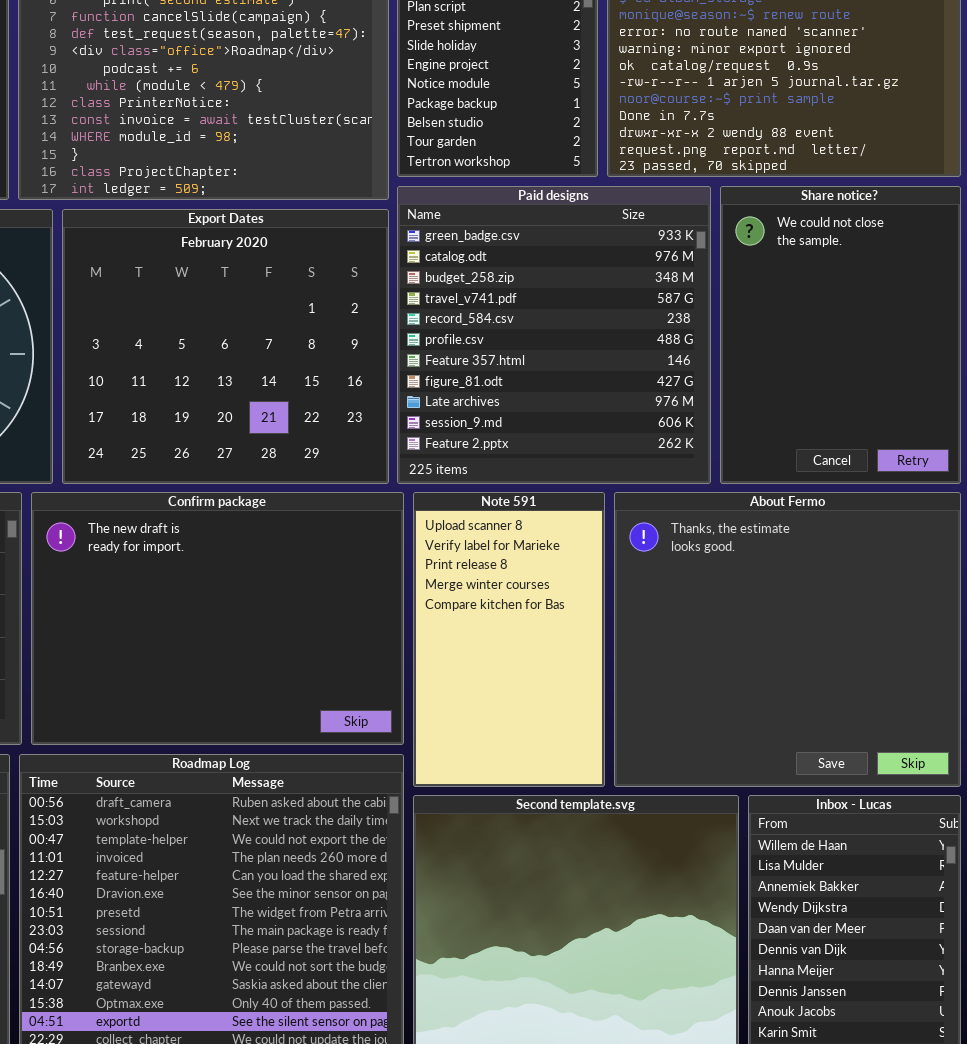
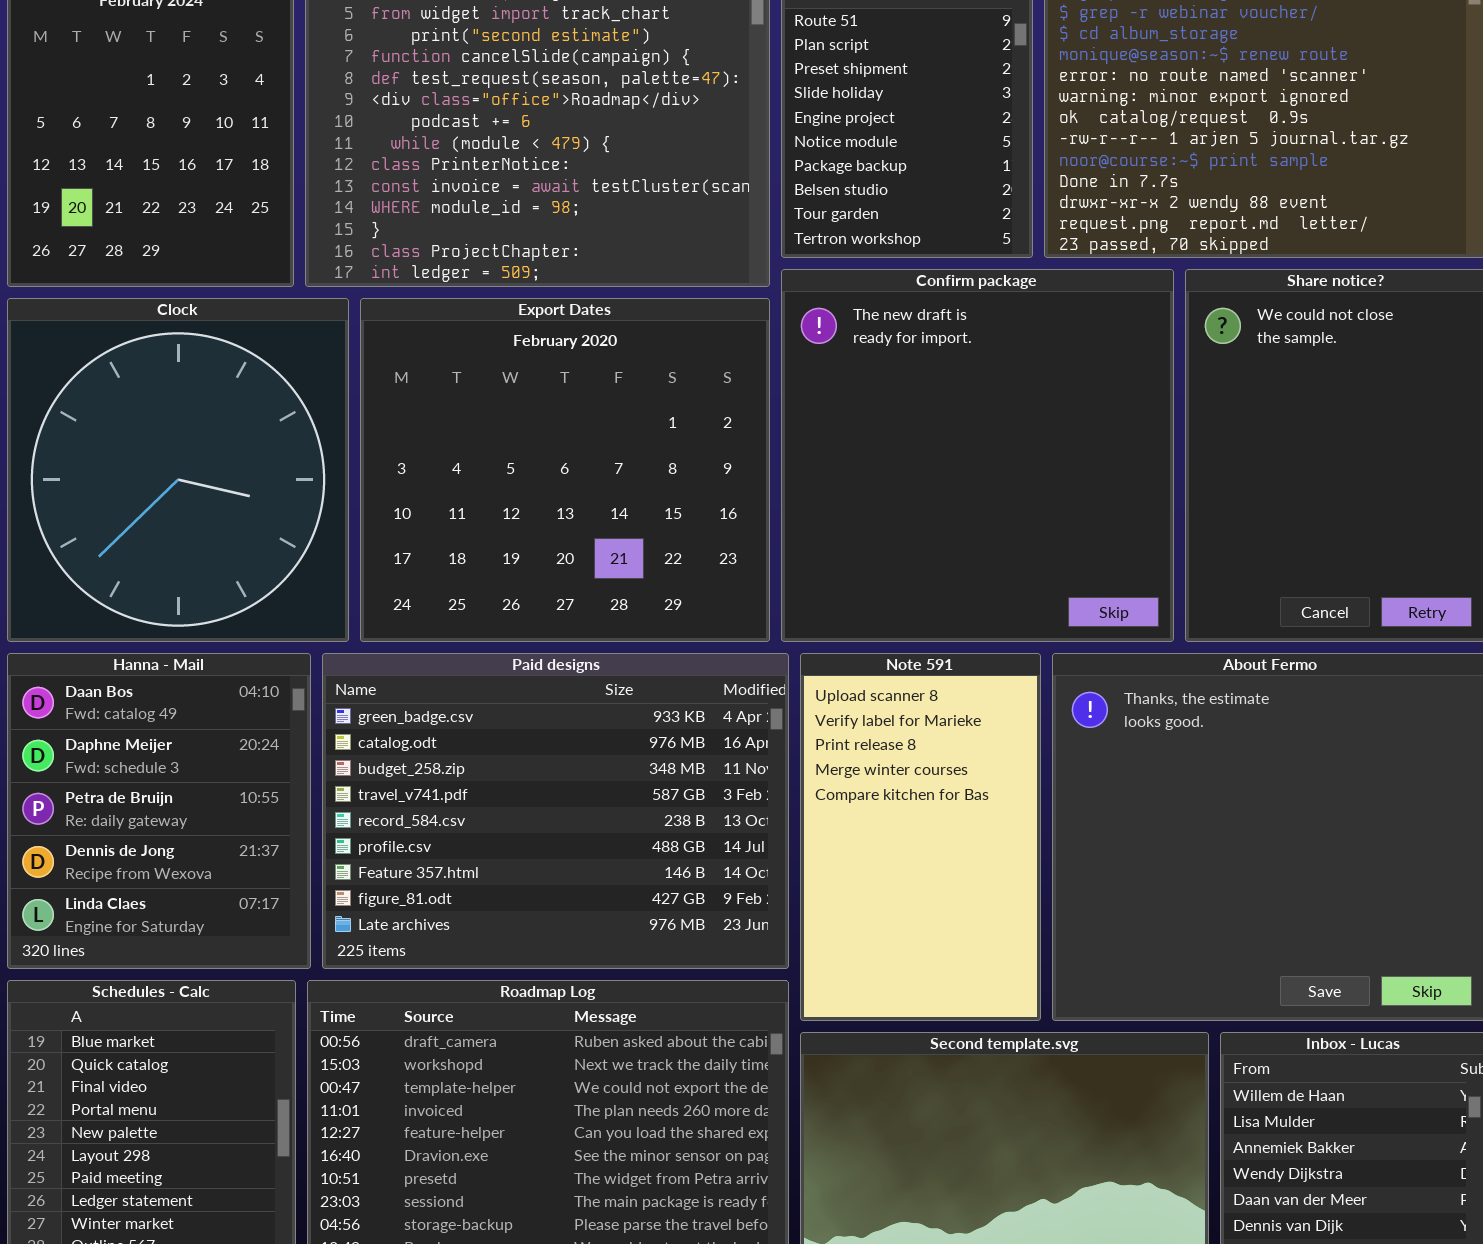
Paid designs: [397,186,711,484] -> [322,653,789,969], moved, resized
Confirm package: [31,492,404,745] -> [781,269,1174,642], moved, resized

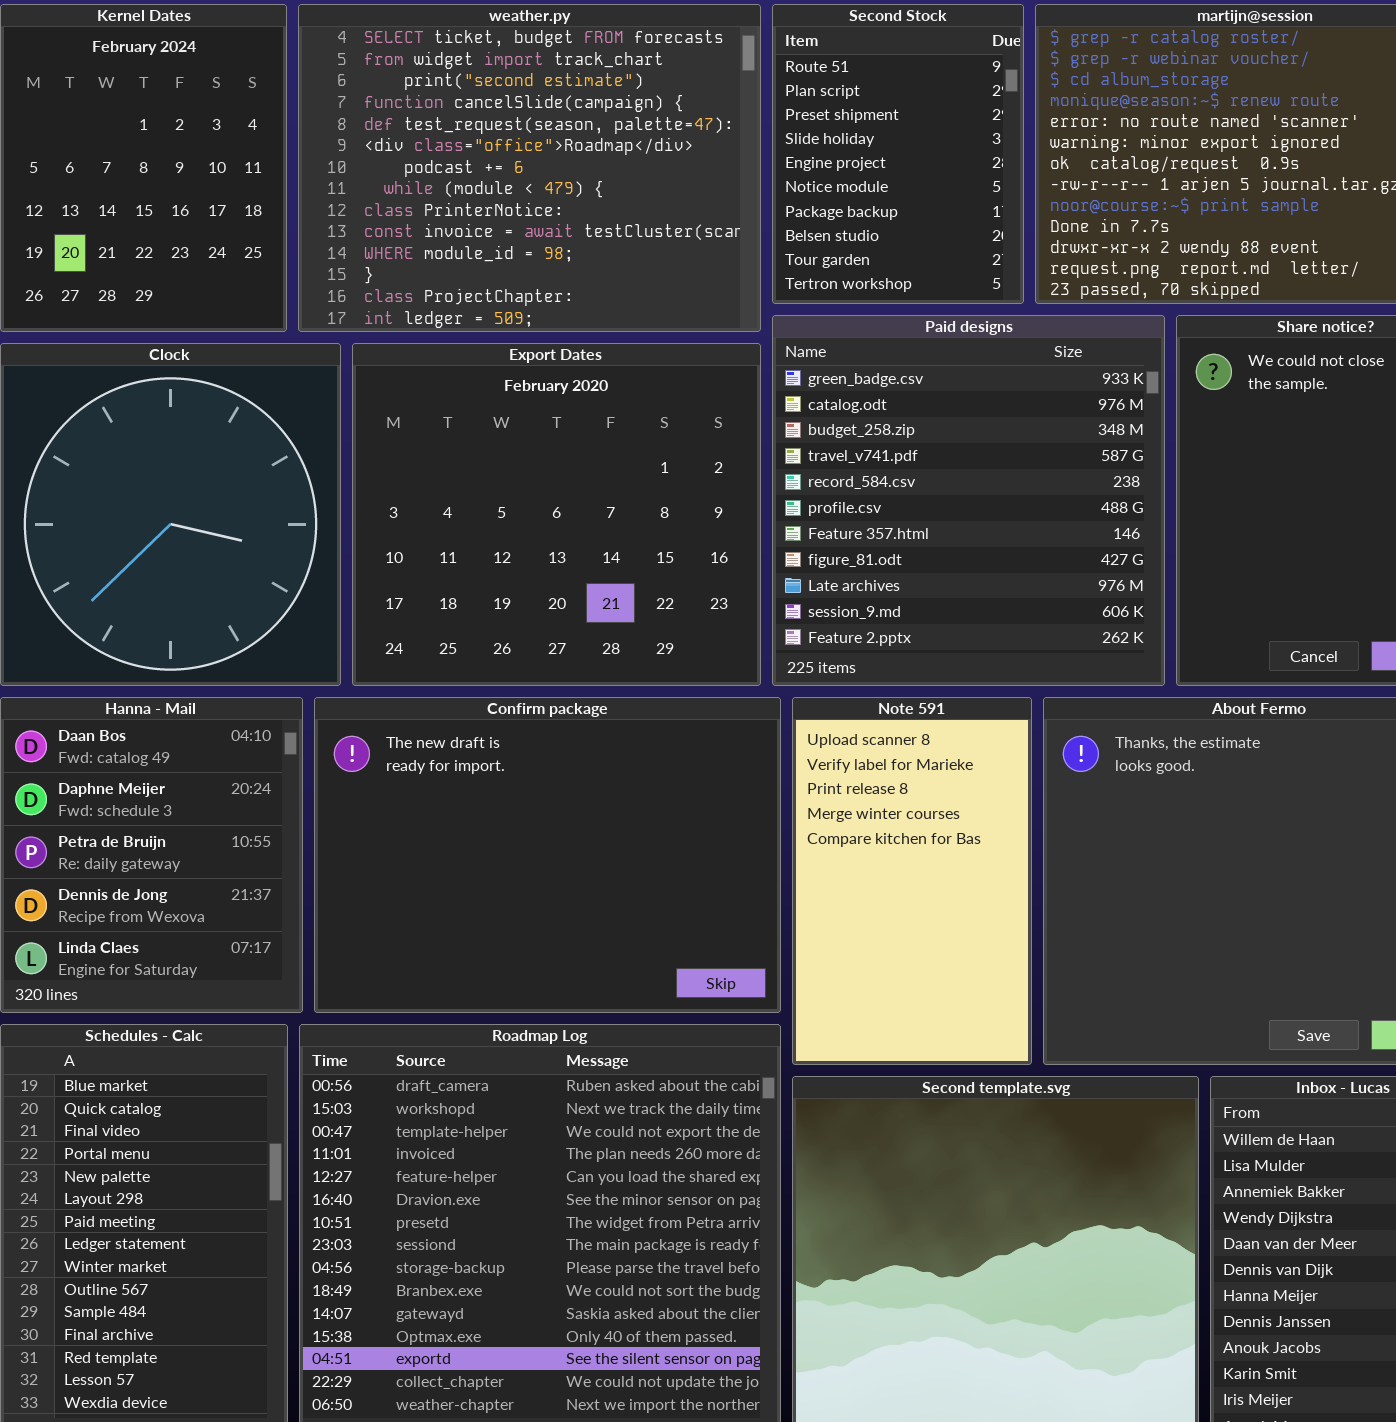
Confirm package: [781,269,1174,642] -> [314,697,781,1013], moved, resized
Paid designs: [322,653,789,969] -> [772,315,1165,686], moved, resized

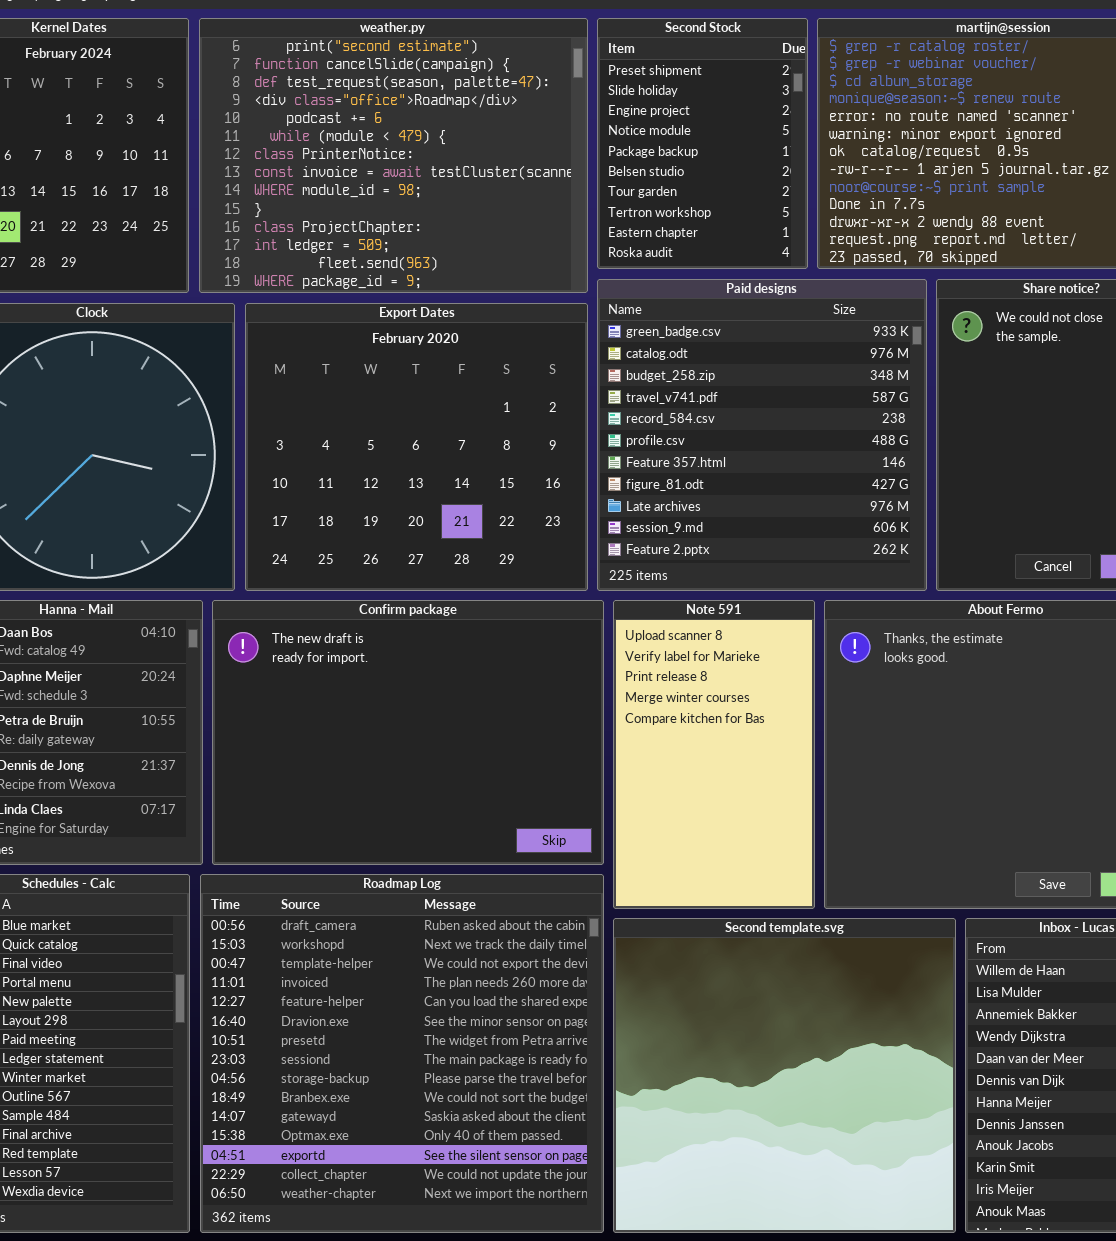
weather.py: [298,4,761,332] -> [199,18,588,293], scrolled down 2 rows
Second Stock: [772,4,1024,304] -> [597,18,808,269], scrolled down 2 rows

